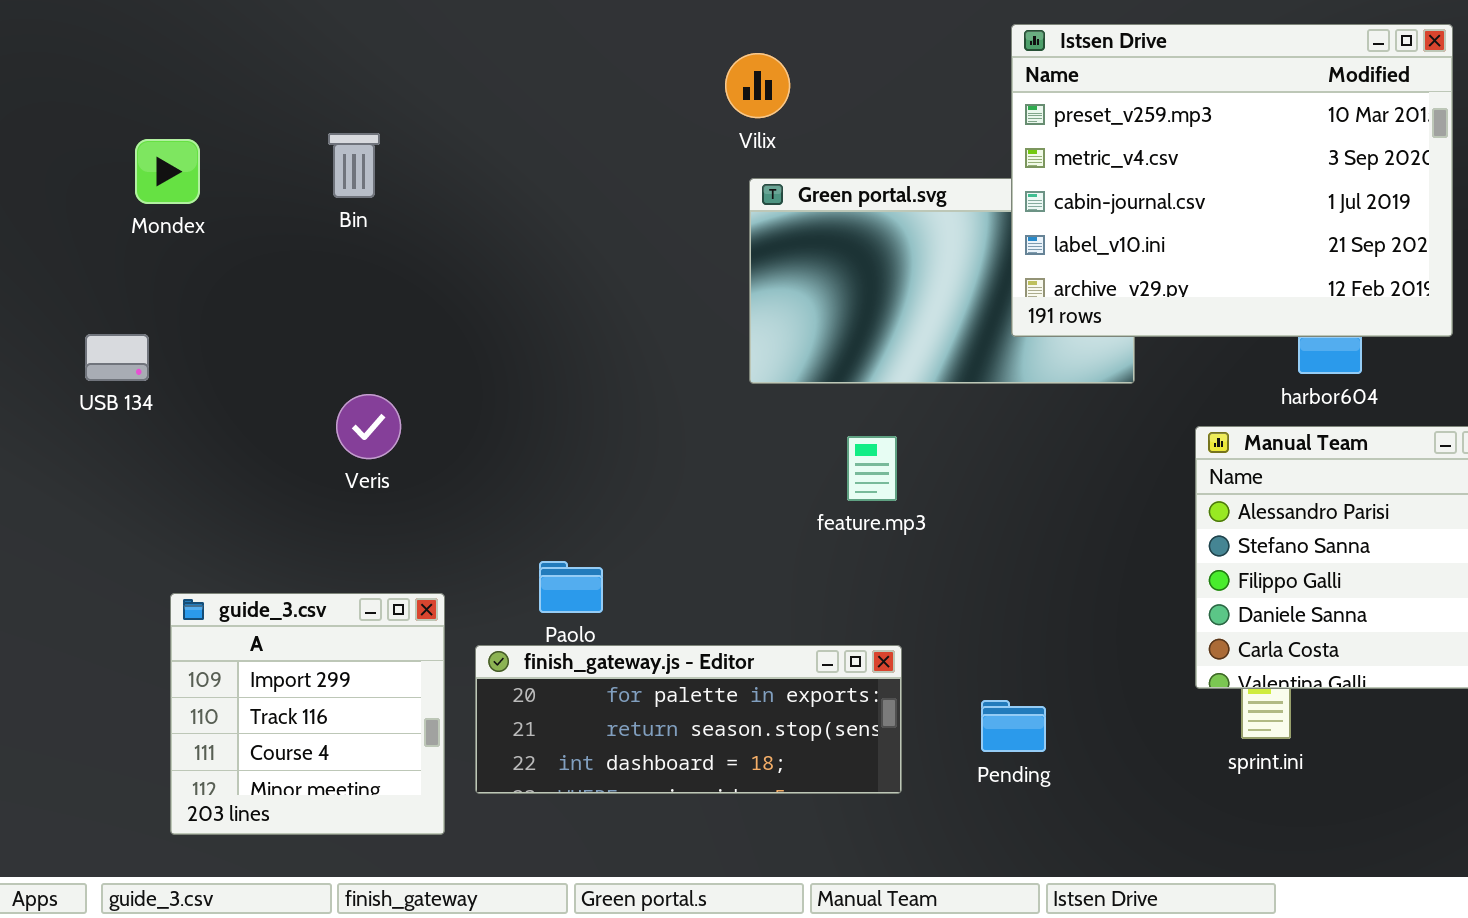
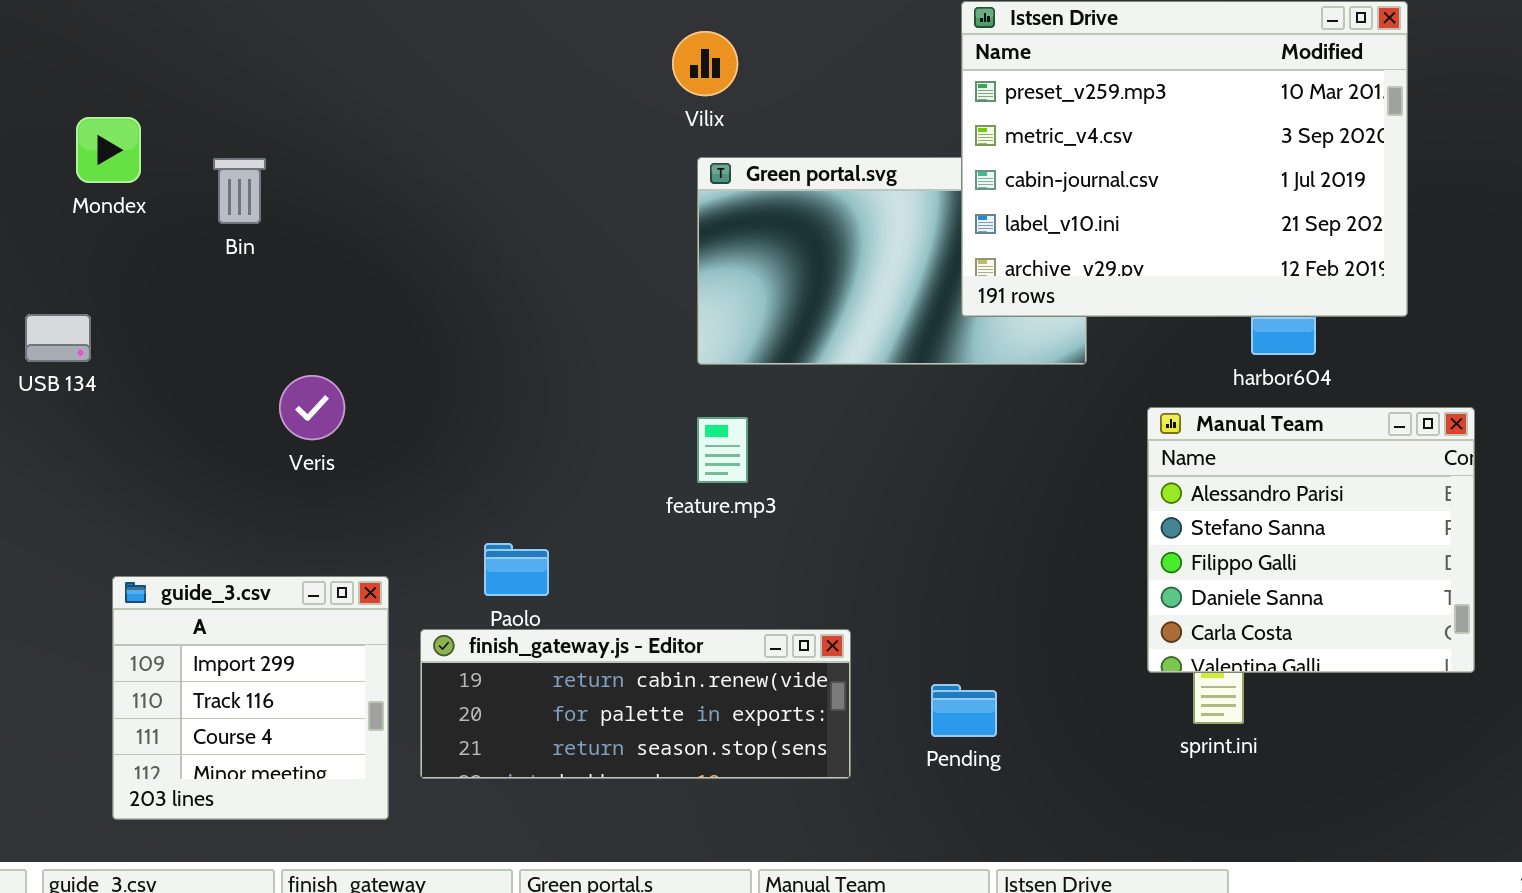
Bin: [328,133,380,198] -> [213,158,266,224], moved
feature.mp3: [847,436,897,501] -> [697,417,748,483], moved
finish_gateway.js - Editor: [475,645,902,794] -> [420,629,851,779], scrolled up 1 row

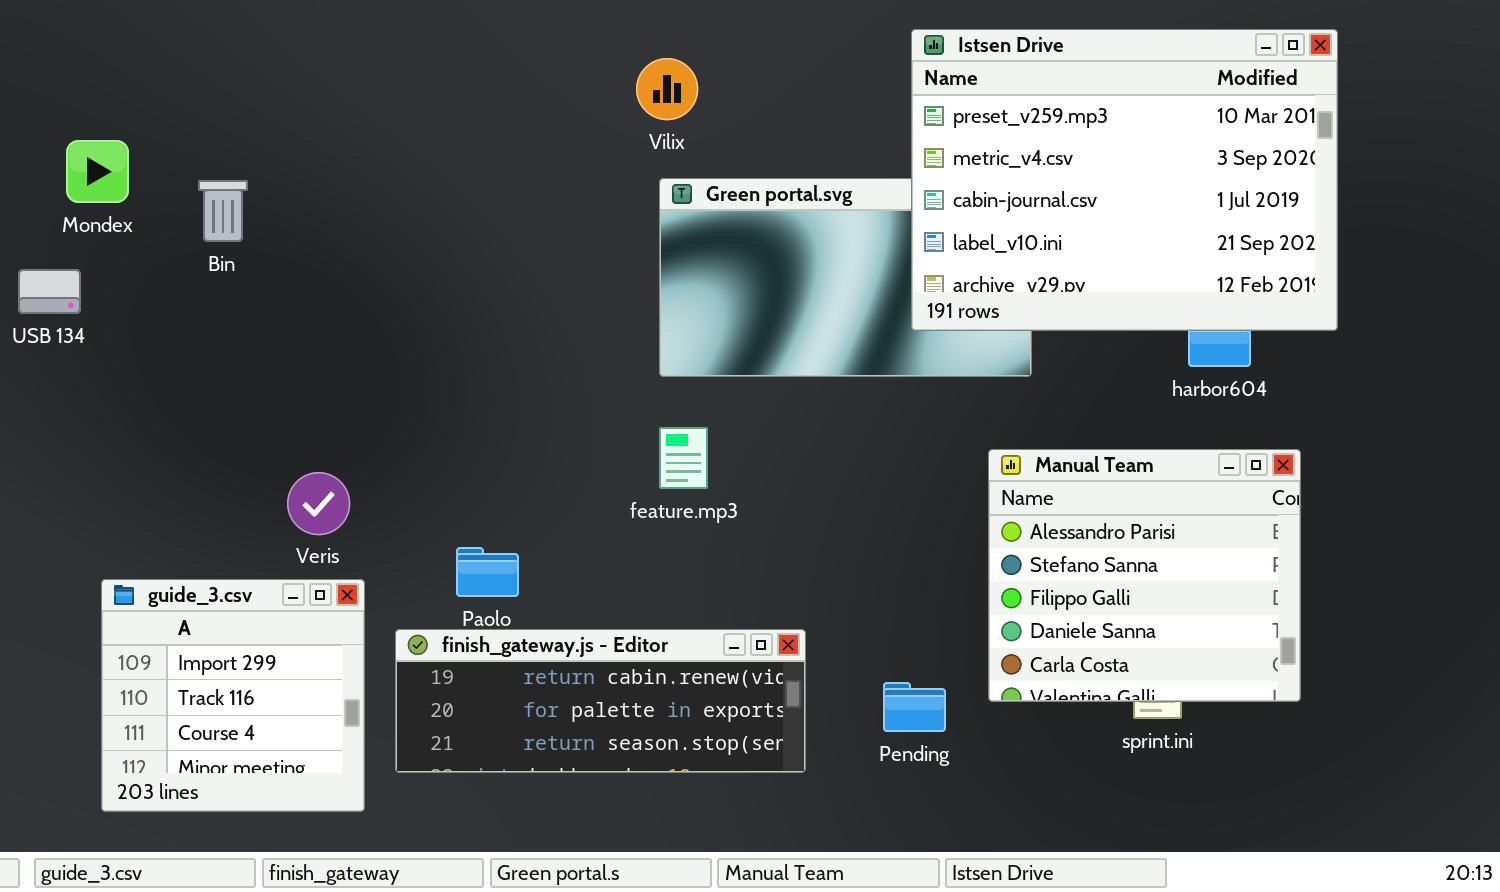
USB 134: [25,314,91,362] -> [18,269,81,314], moved
Veris: [279,375,345,440] -> [287,472,350,535], moved
Manual Team: [1147,407,1475,673] -> [988,449,1301,702], moved

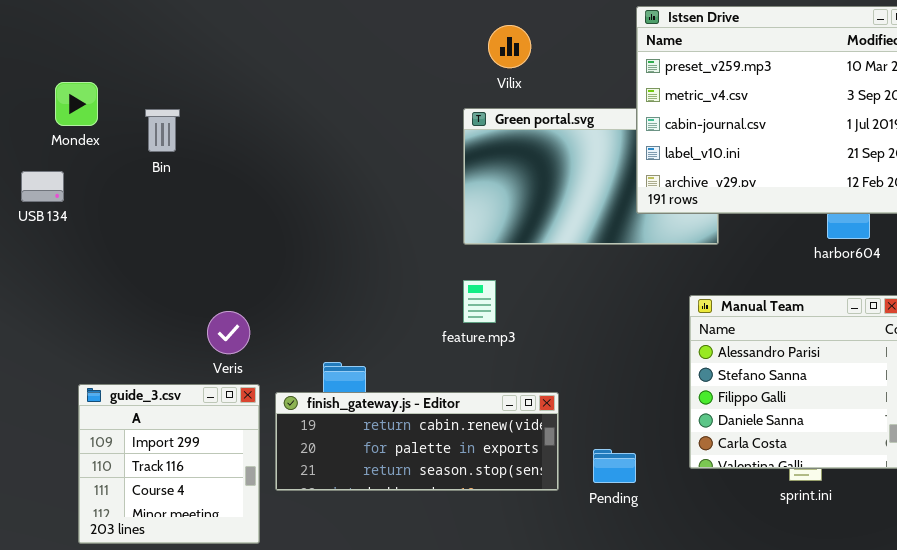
Vilix: [636,58,698,120] -> [488,25,531,68], moved
finish_gateway.js - Editor: [395,629,806,773] -> [275,392,559,491], moved
Pending: [883,682,946,732] -> [593,449,636,483], moved

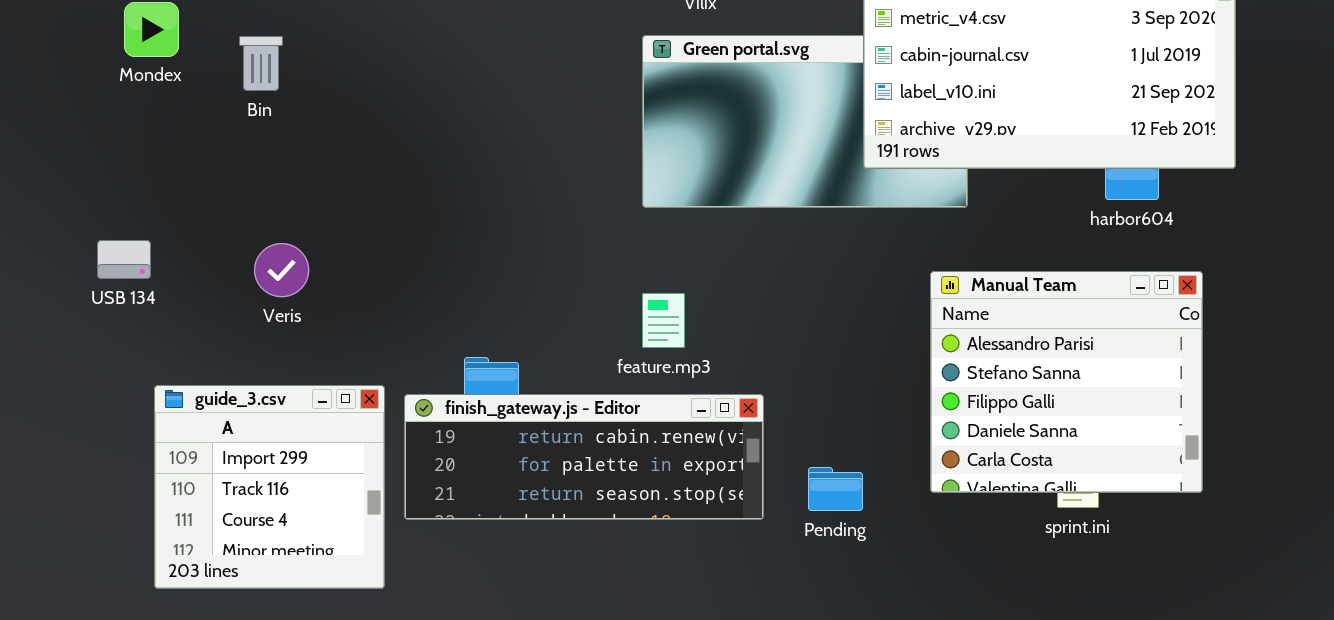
USB 134: [21,171,64,202] -> [97,240,151,279], moved
feature.mp3: [463,280,496,323] -> [642,293,685,348], moved
Veris: [207,311,250,354] -> [254,243,309,297], moved

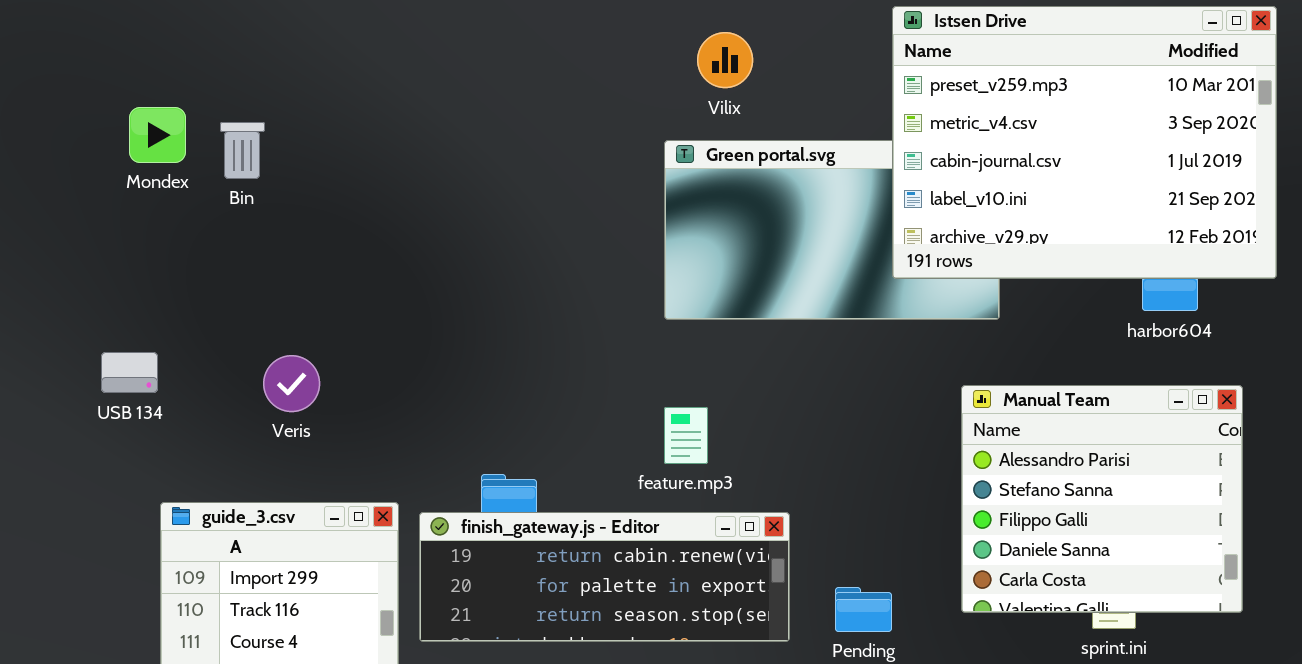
Bin: [239,36,283,91] -> [220,122,265,179], moved

